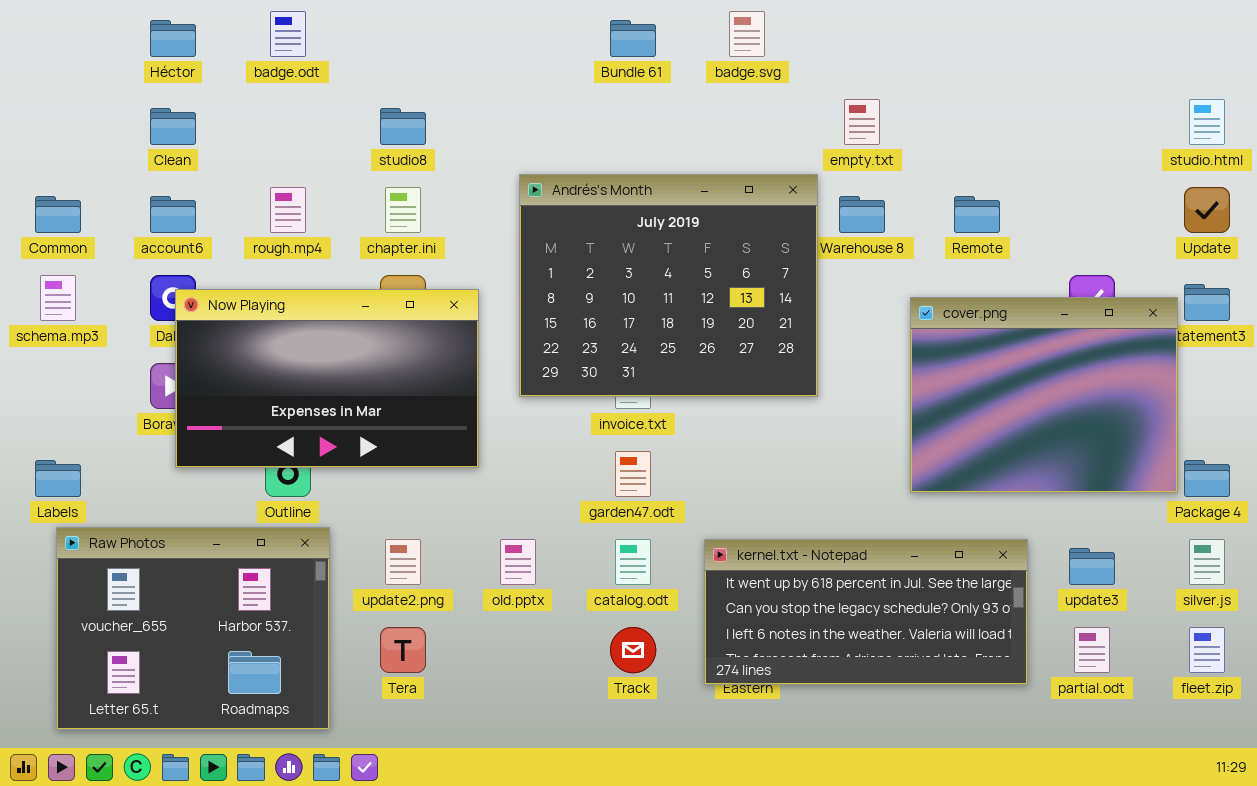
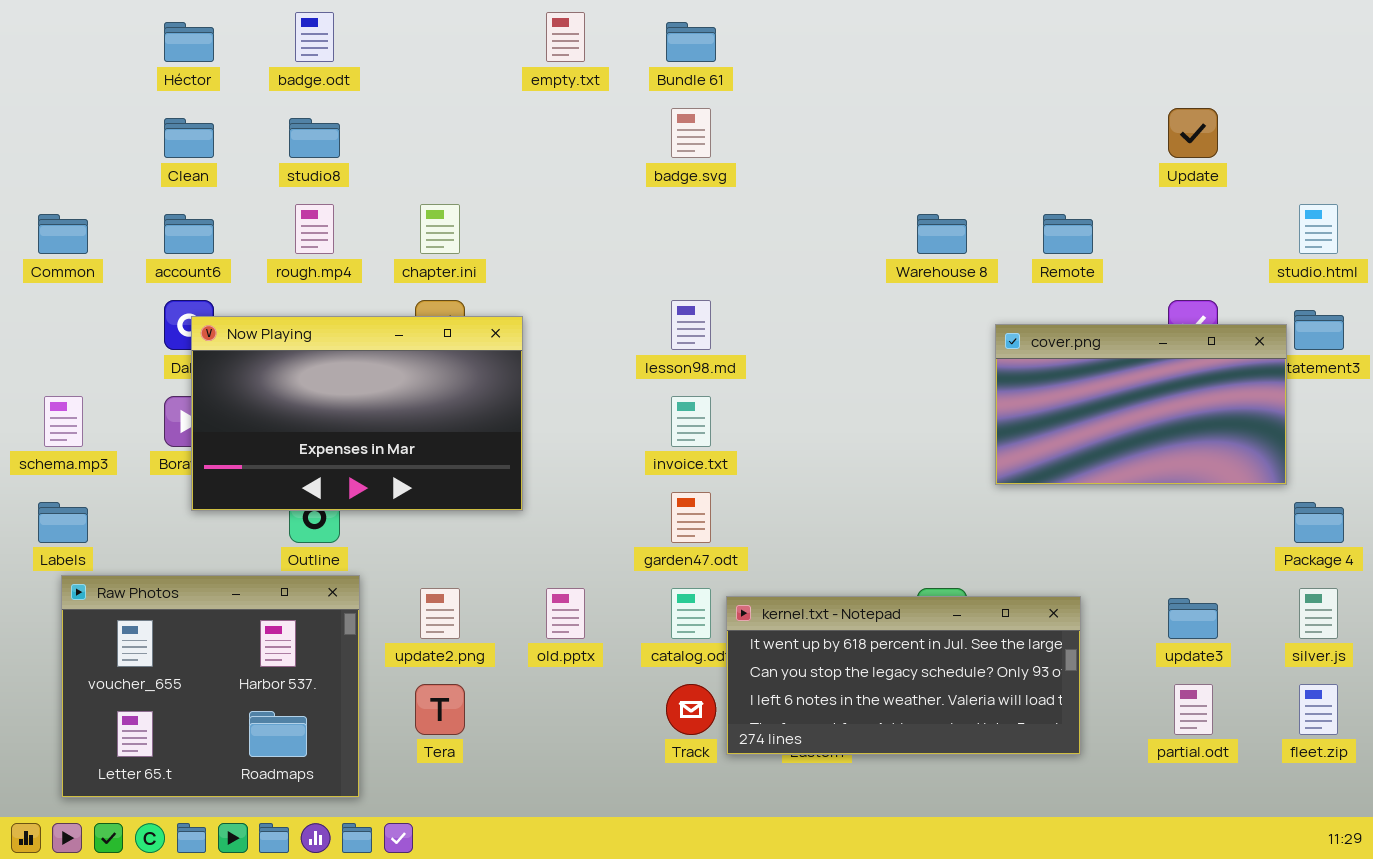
badge.svg: [729,11,765,57] -> [671,108,711,158], moved
empty.txt: [844,99,880,145] -> [546,12,585,62], moved
studio.html: [1189,99,1225,145] -> [1299,204,1338,254], moved
studio8: [380,108,426,145] -> [289,118,340,158], moved
Andrés's Month: [519,174,818,397] -> none, closed
Update: [1184,187,1230,233] -> [1168,108,1218,158], moved
schema.mp3: [40,275,76,321] -> [44,396,83,447], moved
cover.png: [910,297,1178,493] -> [995,324,1287,485], resized
kernel.txt - Notepad: [704,539,1028,685] -> [726,596,1081,755], moved

